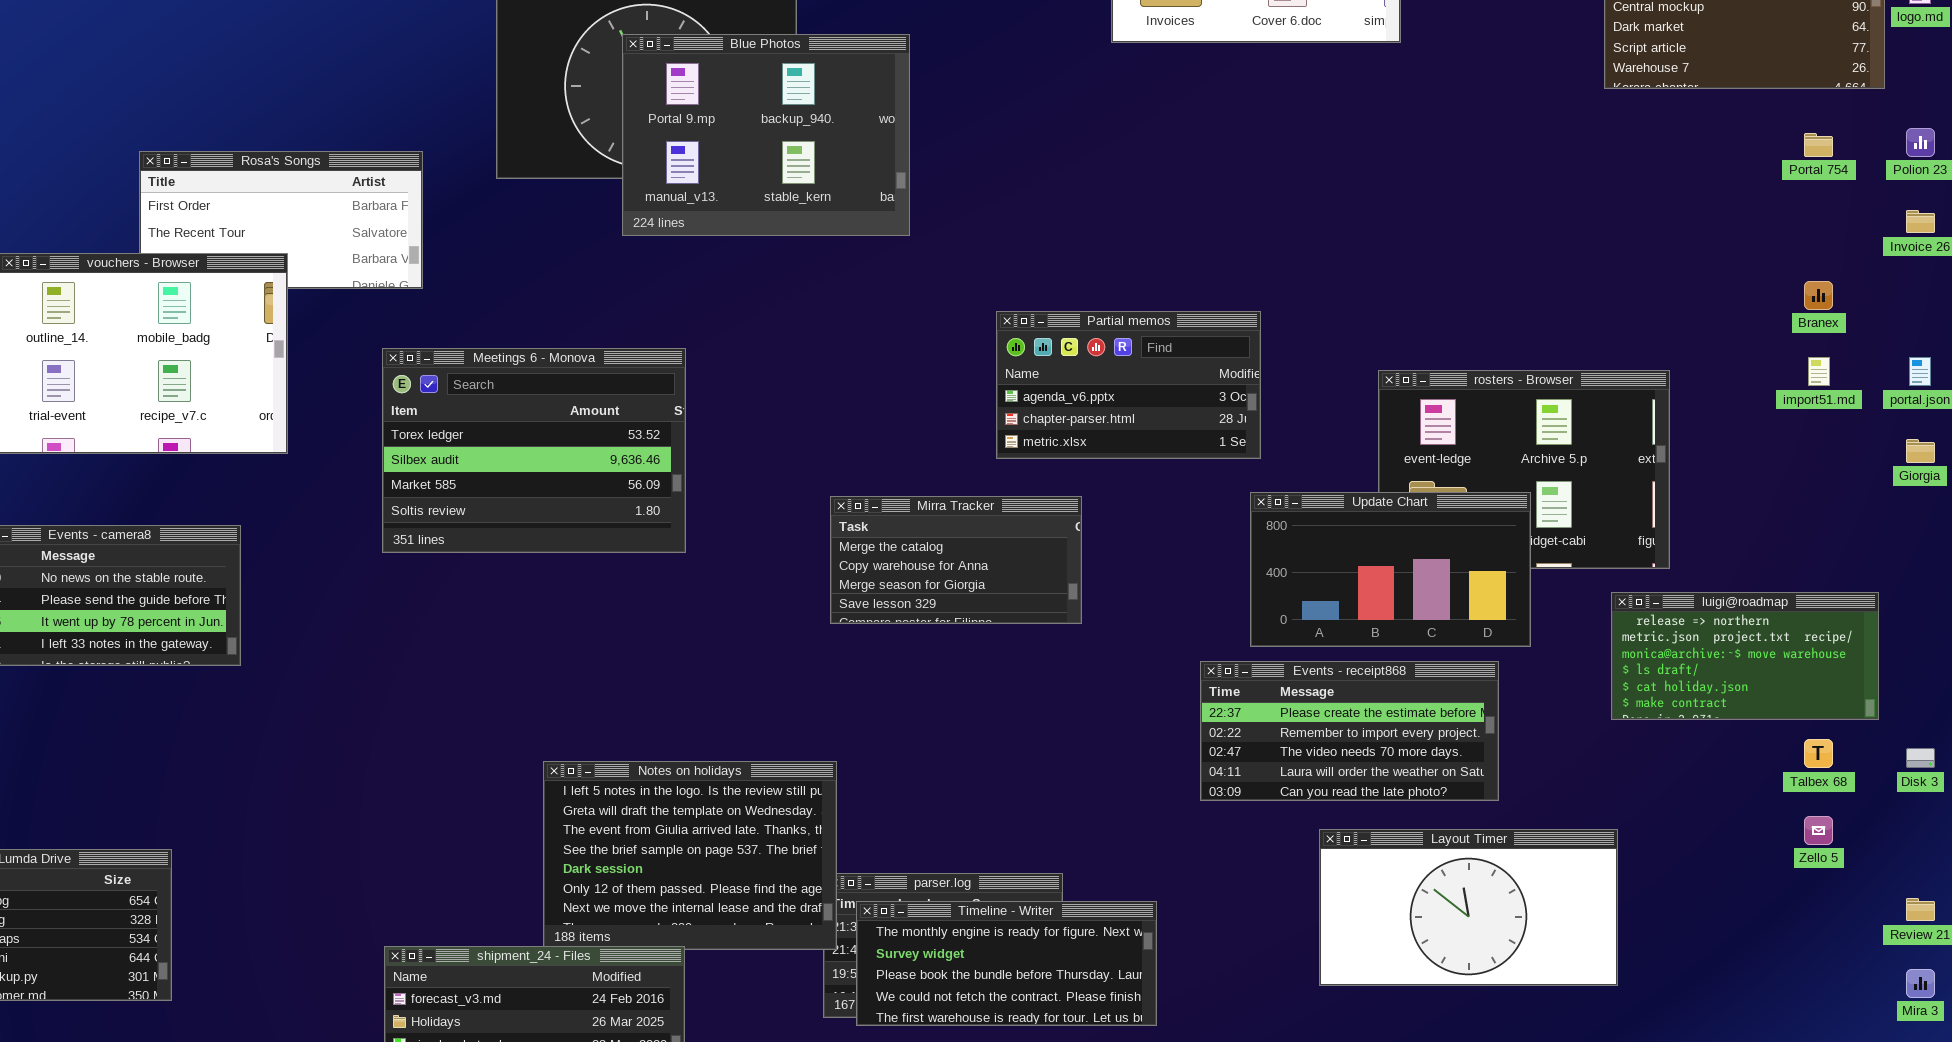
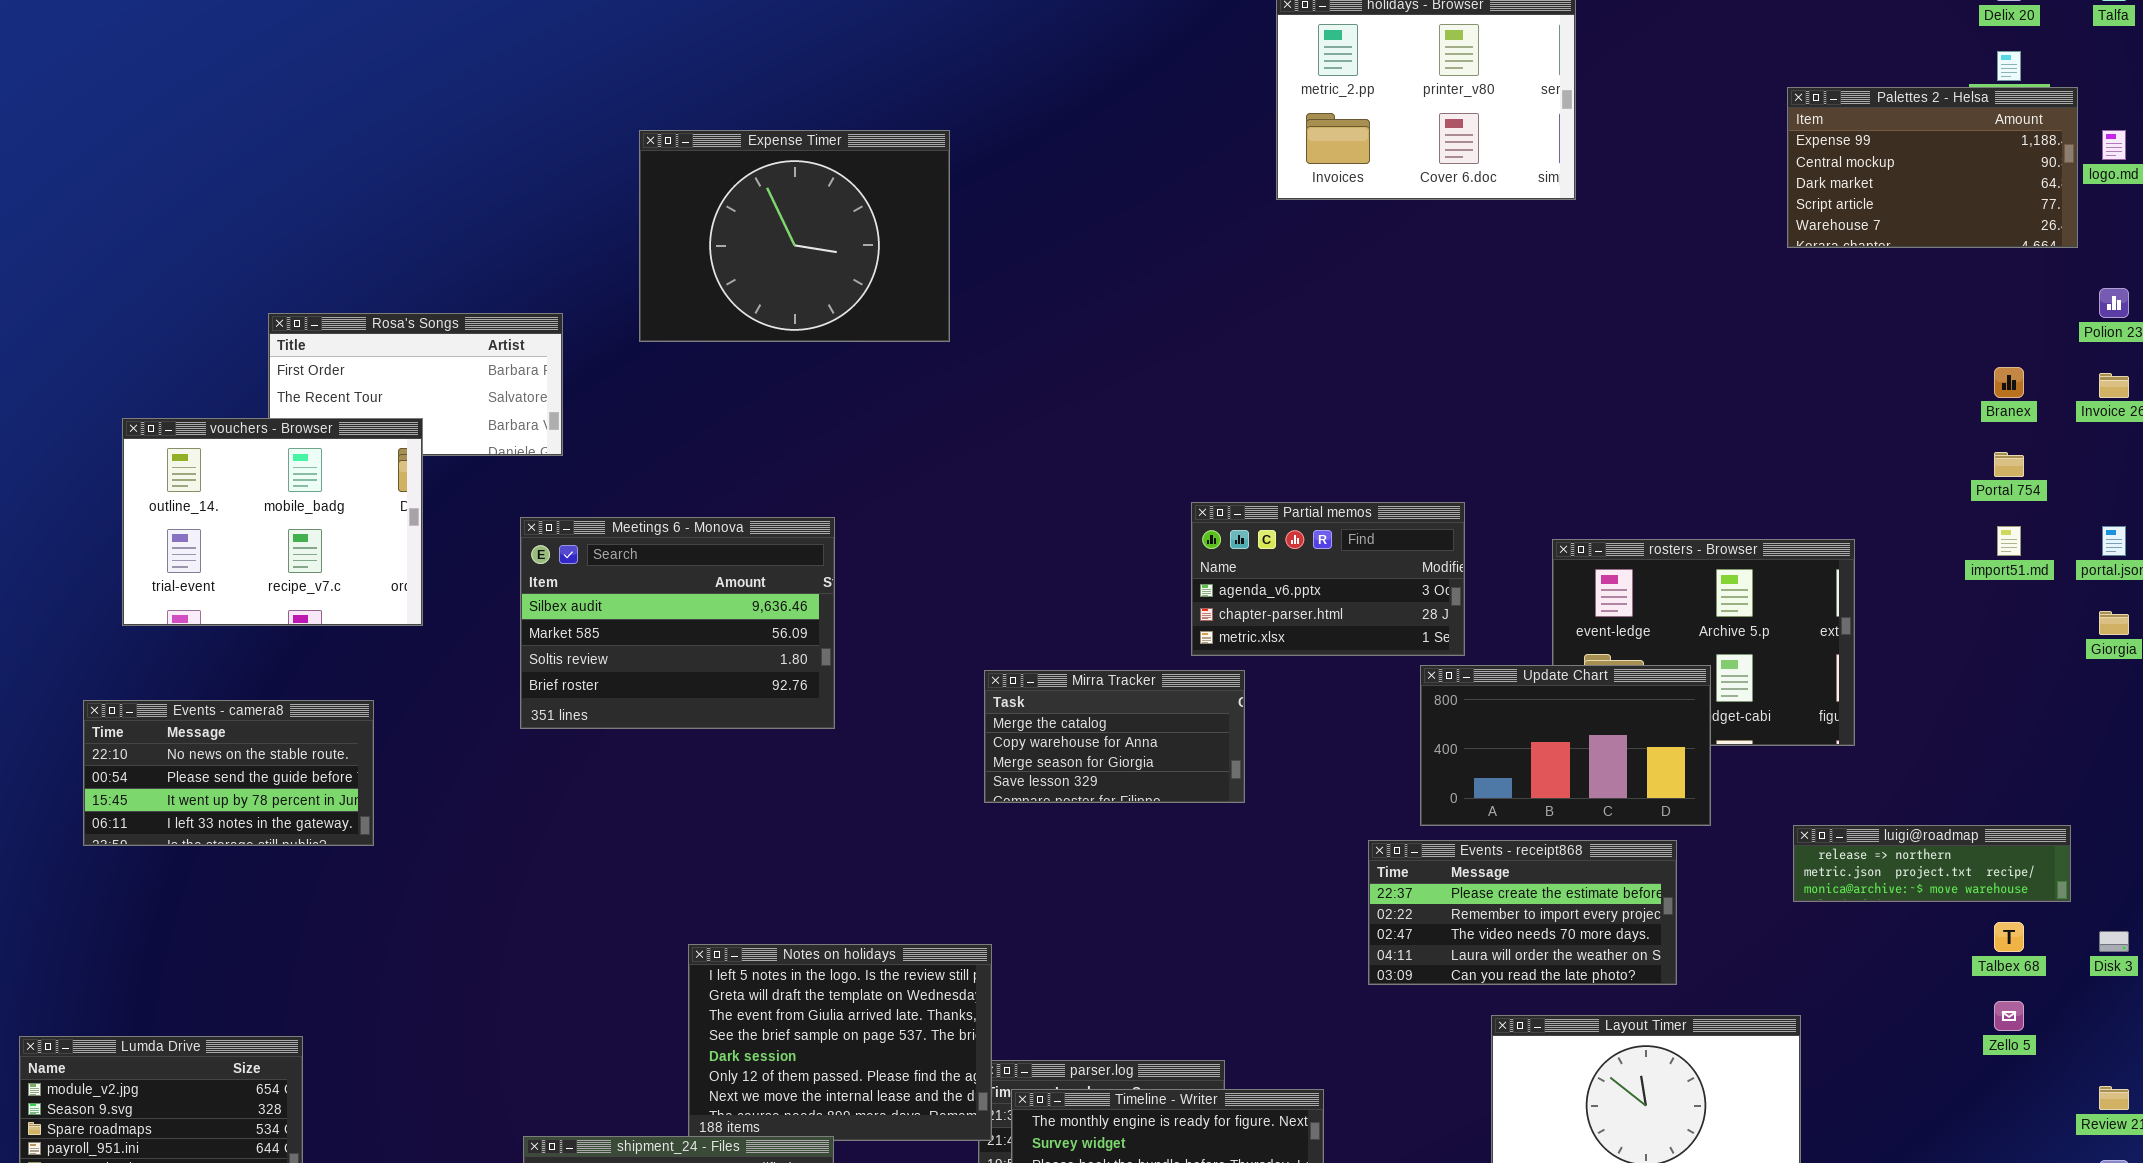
Blue Photos: [622,34,910,236] -> none, closed
Portal 754: [1804,133,1833,157] -> [1994,452,2024,477], moved
Branex: [1804,281,1833,310] -> [1994,367,2024,398], moved
Partial memos: [996,311,1261,459] -> [1191,502,1465,656], moved
Meetings 6 - Monova: [382,348,686,553] -> [520,517,835,729], scrolled down 1 row
luigi@roadmap: [1611,592,1879,720] -> [1793,825,2071,902], resized

